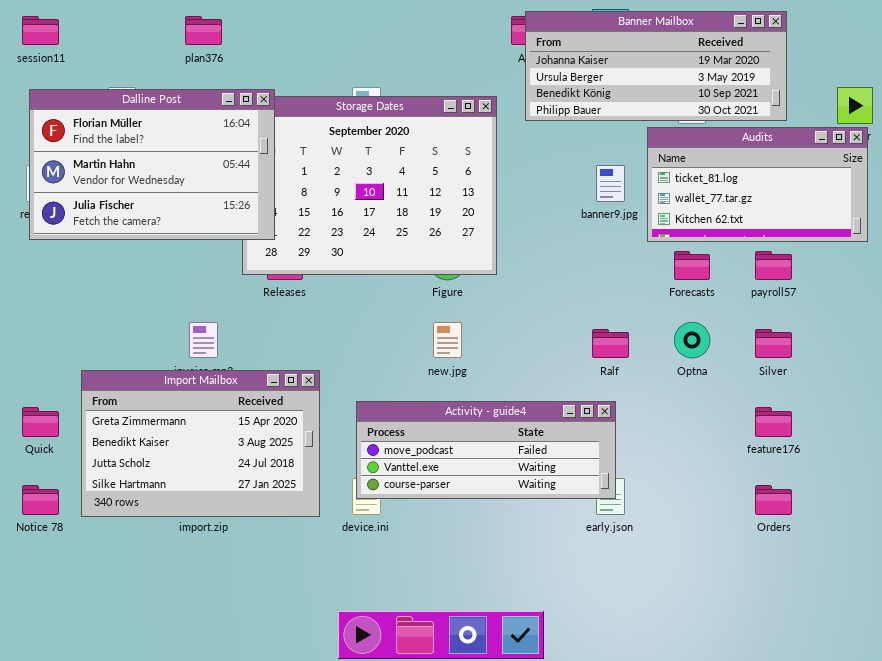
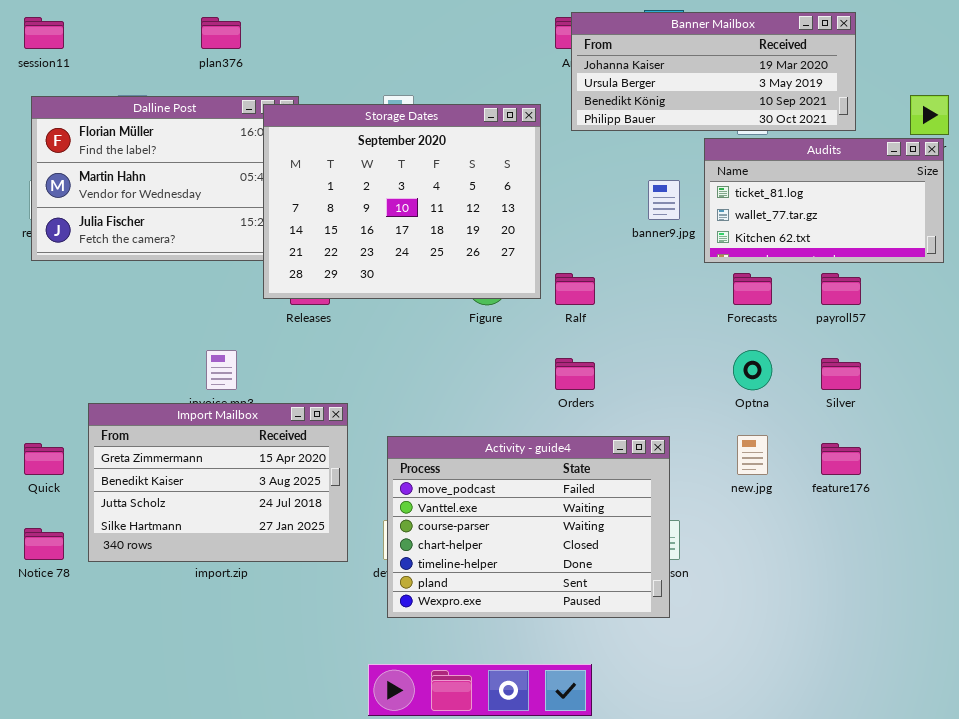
Storage Dates: [242,96,497,275] -> [263,104,541,299], raised
new.jpg: [433,322,462,358] -> [737,435,768,475], moved
Ralf: [592,329,629,358] -> [555,273,595,305], moved
Activity - guide4: [356,401,616,499] -> [387,436,670,618], resized
Orders: [755,485,792,515] -> [555,358,595,390], moved

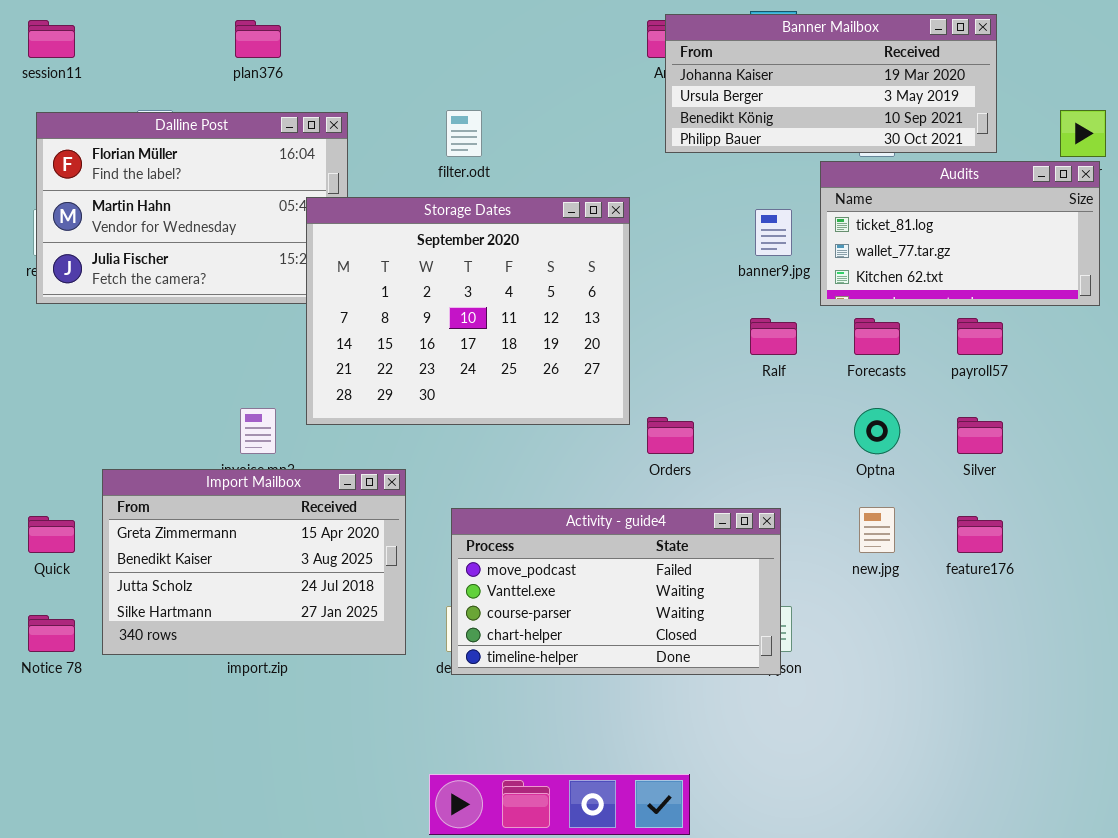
Storage Dates: [263,104,541,299] -> [306,197,630,425], moved
Ralf: [555,273,595,305] -> [750,318,797,355], moved
Activity - guide4: [387,436,670,618] -> [451,508,781,675], resized

